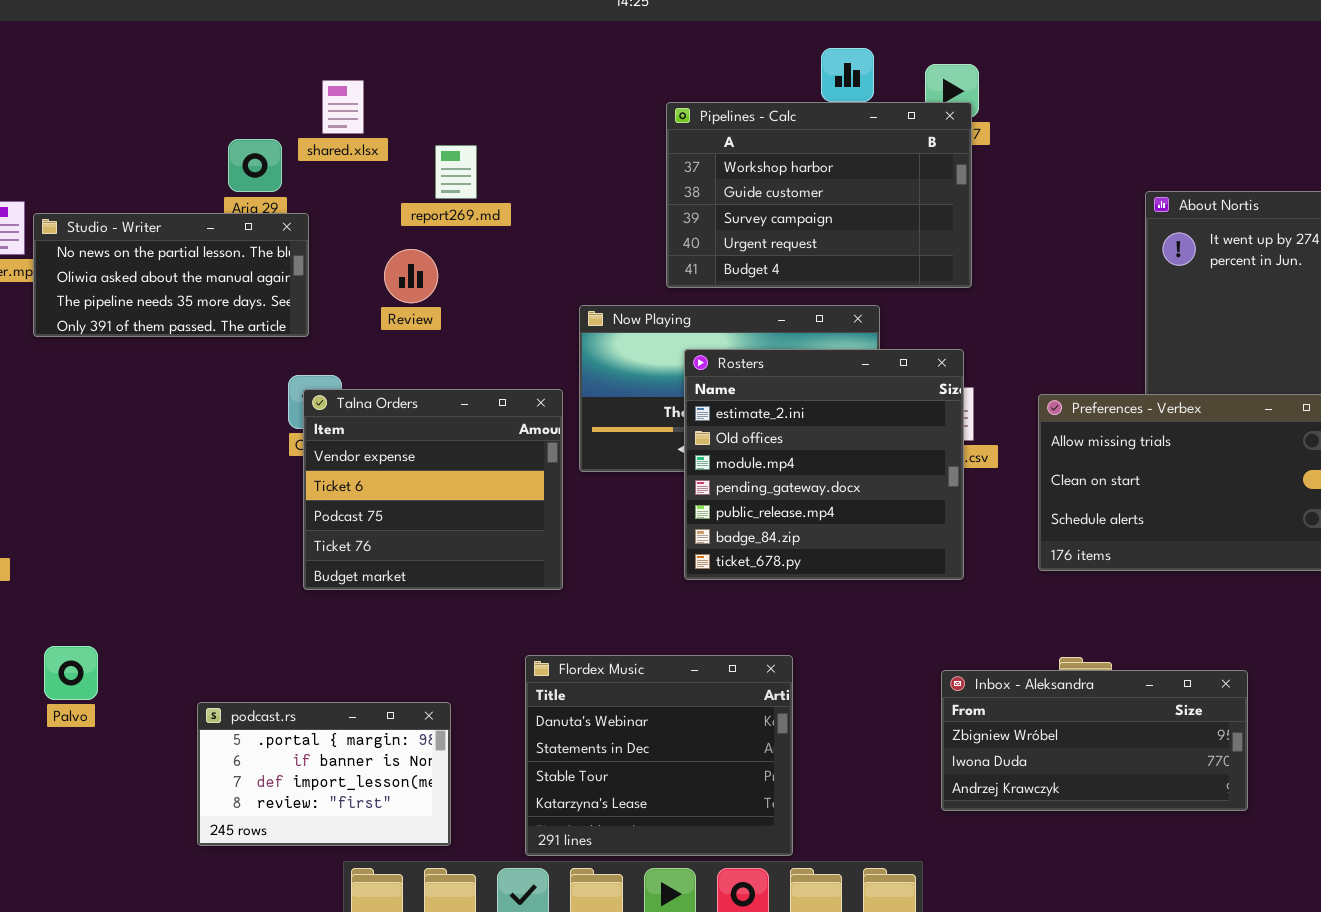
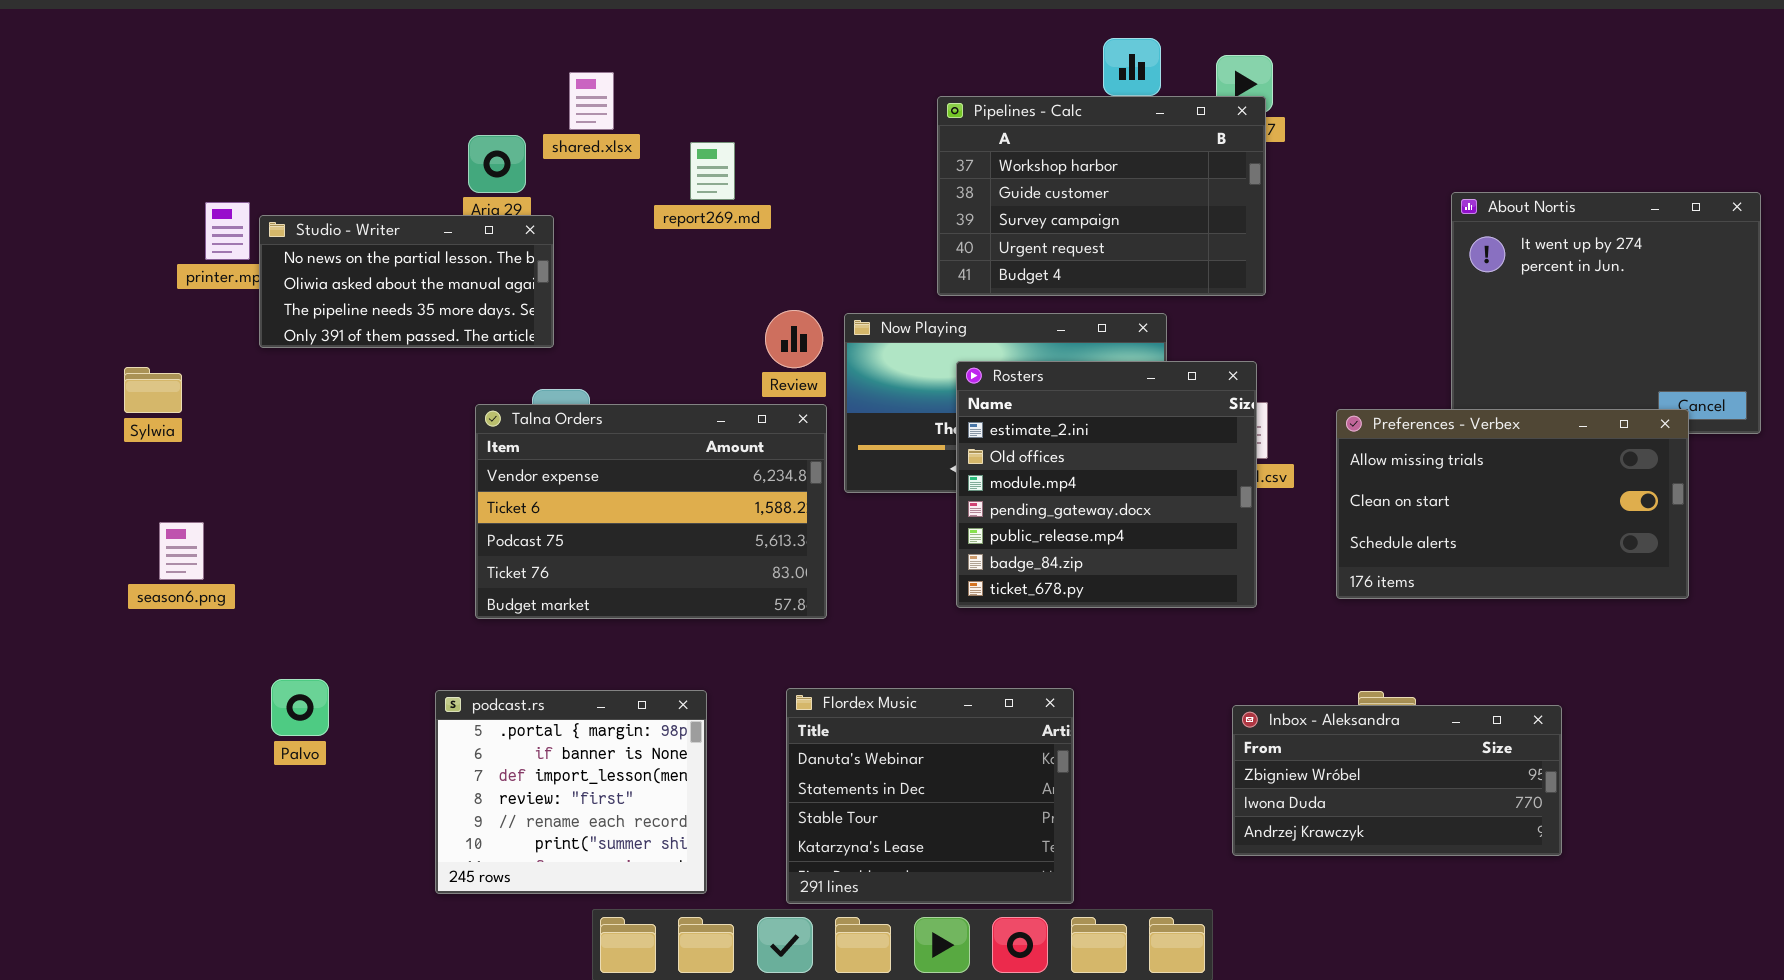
Review: [384,249,438,303] -> [765,310,823,368], moved
Talna Orders: [303,389,563,590] -> [475,404,827,619], resized
podcast.rs: [197,702,451,846] -> [435,690,707,894], resized

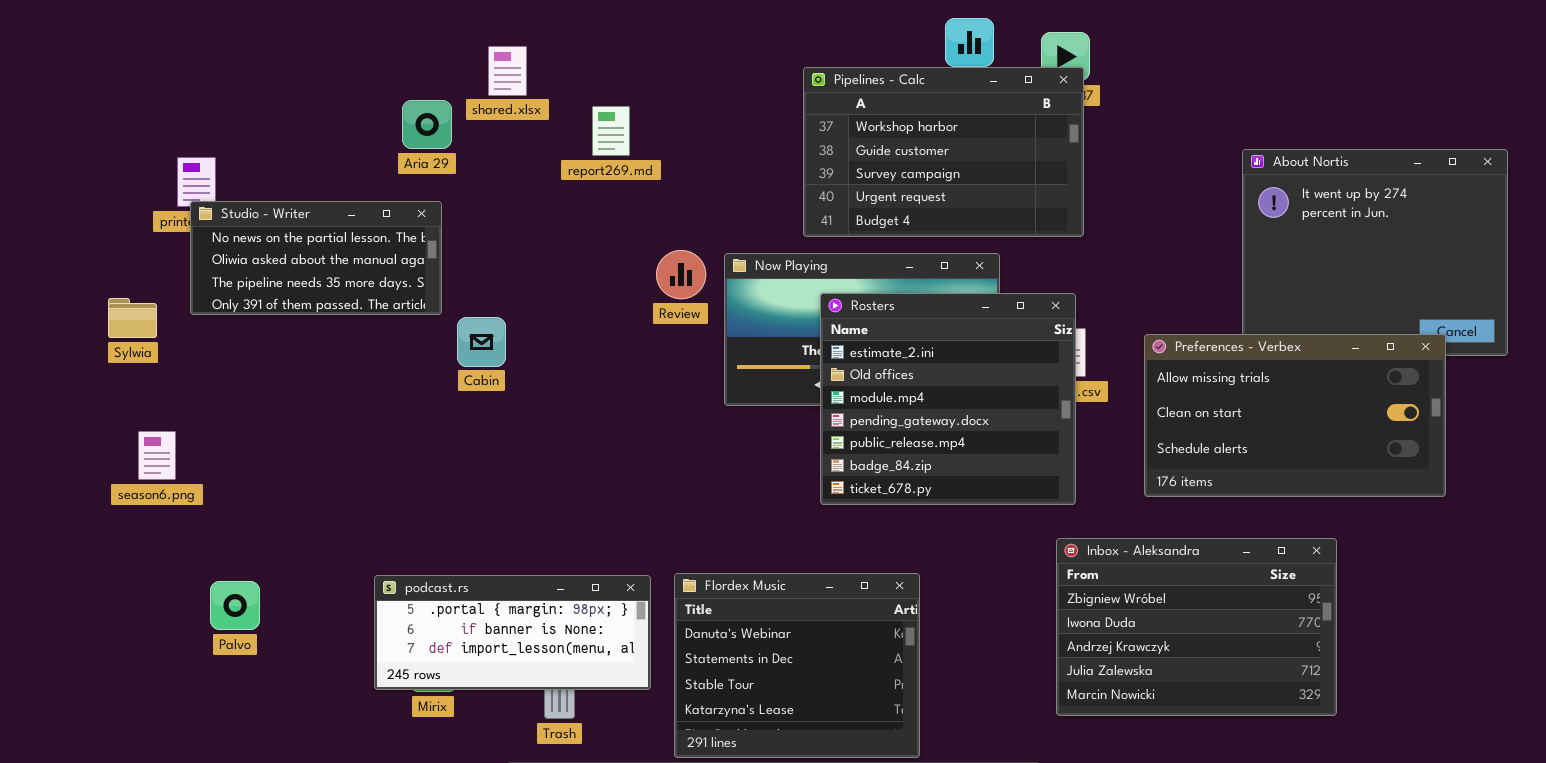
Studio - Writer: [259,215,554,348] -> [190,201,442,315], moved
Talna Orders: [475,404,827,619] -> none, closed
Palvo: [271,679,329,736] -> [210,581,260,630], moved
podcast.rs: [435,690,707,894] -> [374,575,651,690], resized
Inbox - Aleksandra: [1232,705,1562,856] -> [1056,538,1337,716], resized

